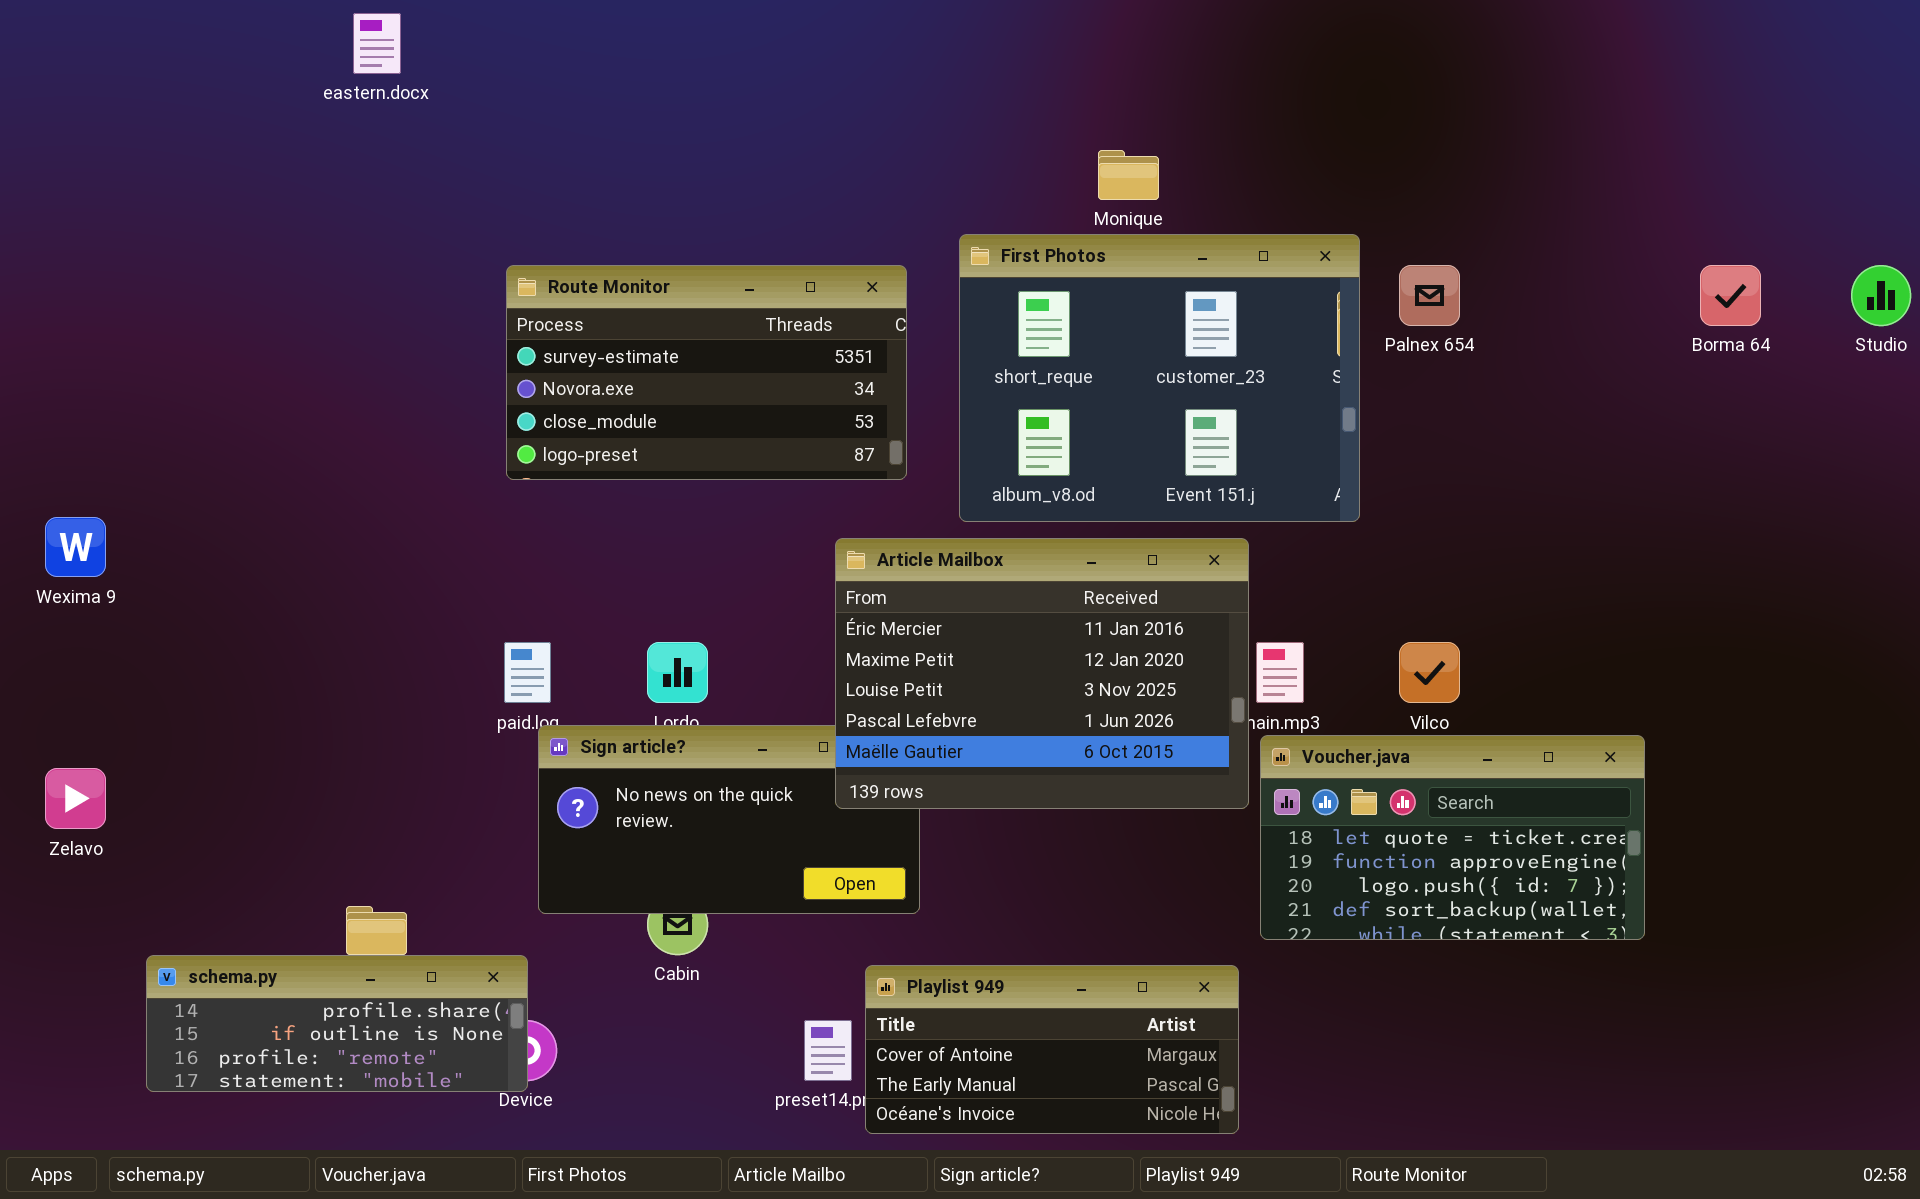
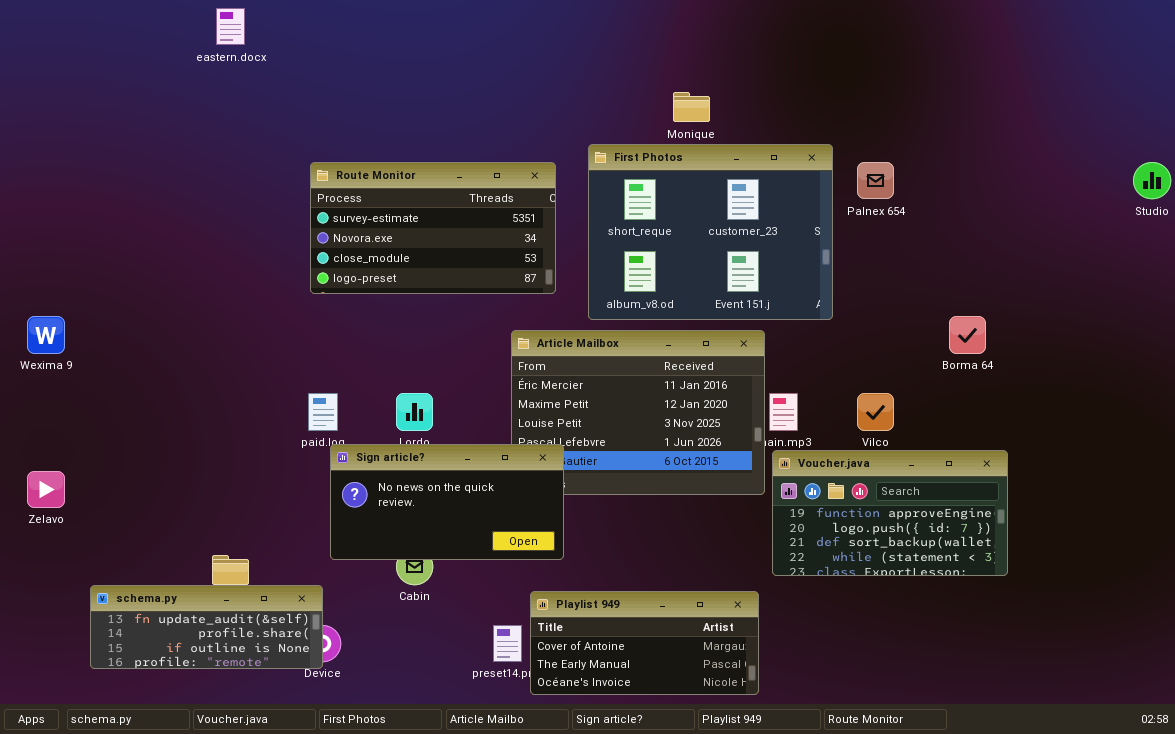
Borma 64: [1700,265,1761,326] -> [949,316,986,354], moved
Sign article?: [538,725,920,914] -> [330,444,564,560], raised
Voucher.java: [1260,735,1645,940] -> [772,450,1008,576], scrolled down 1 row
schema.py: [146,955,528,1092] -> [90,585,323,669], scrolled up 1 row

